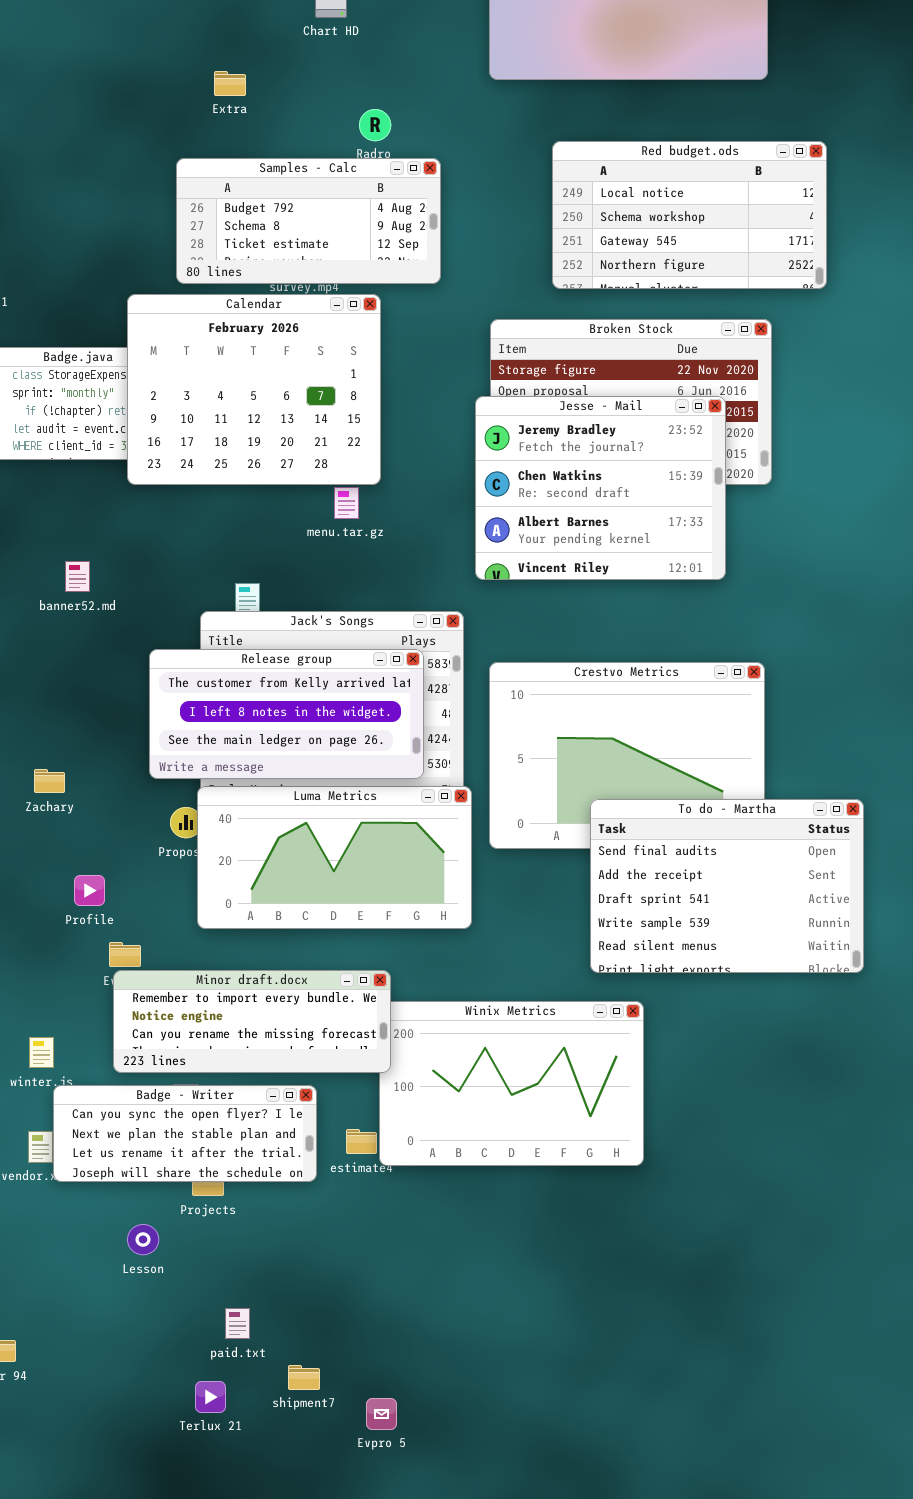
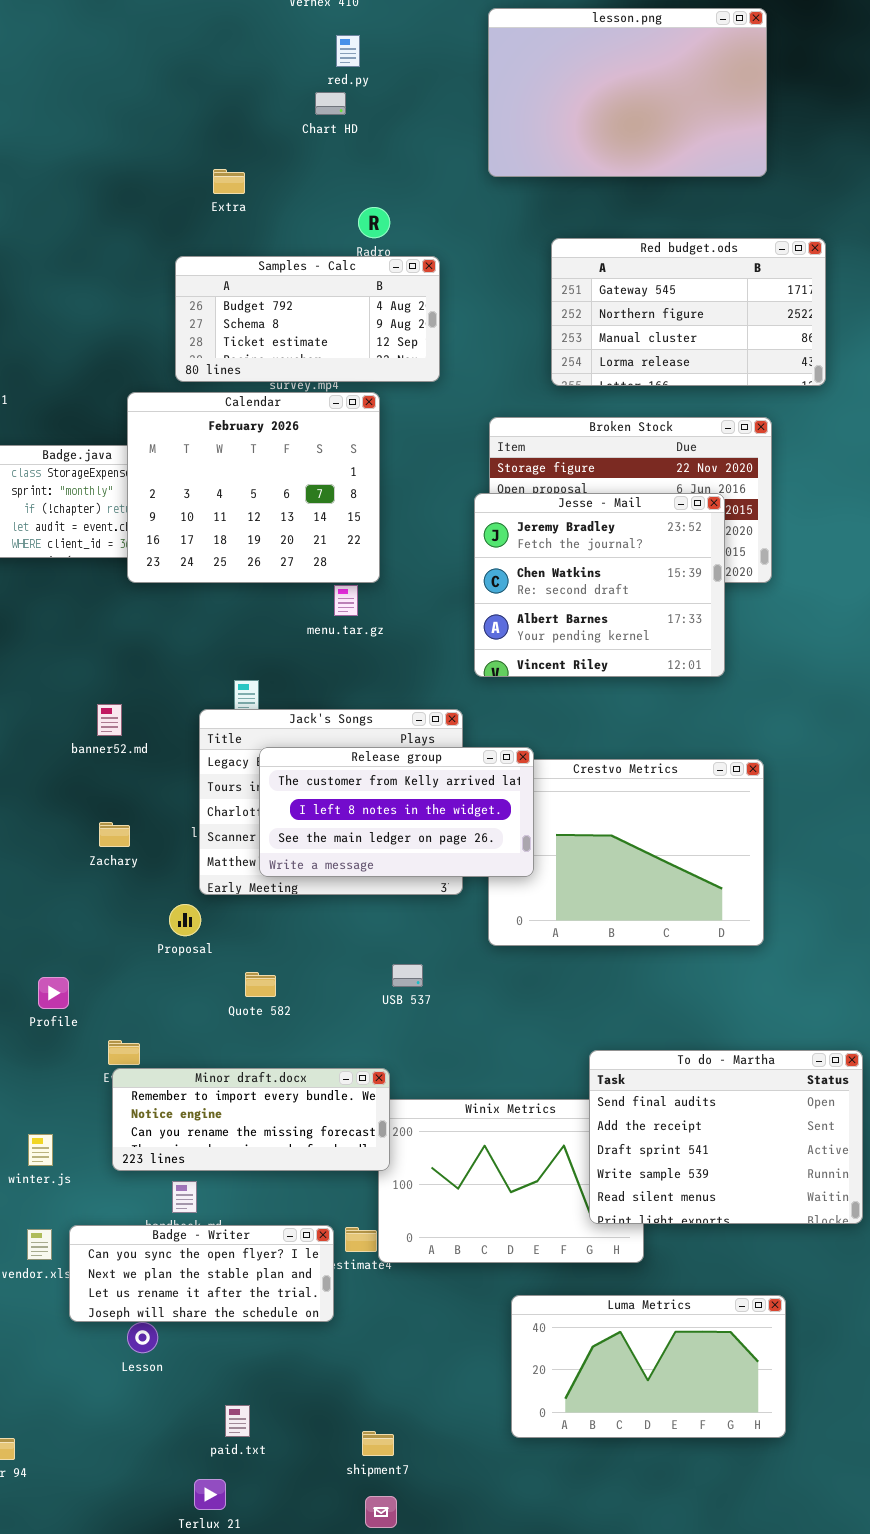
Red budget.ods: [552,141,827,289] -> [551,238,826,386], scrolled down 2 rows
banner52.md: [65,561,90,592] -> [97,704,122,736], moved
Release group: [149,649,424,779] -> [259,747,534,877], moved
Zachary: [34,769,65,793] -> [99,822,130,847], moved
Luma Metrics: [197,786,472,929] -> [511,1295,786,1438], moved
To do - Martha: [590,799,864,973] -> [589,1050,863,1224], moved
Profile: [74,875,105,906] -> [38,977,69,1009], moved
Badge - Writer: [53,1085,317,1182] -> [69,1225,334,1322], moved
shipment7: [288,1365,320,1390] -> [362,1431,394,1456], moved

